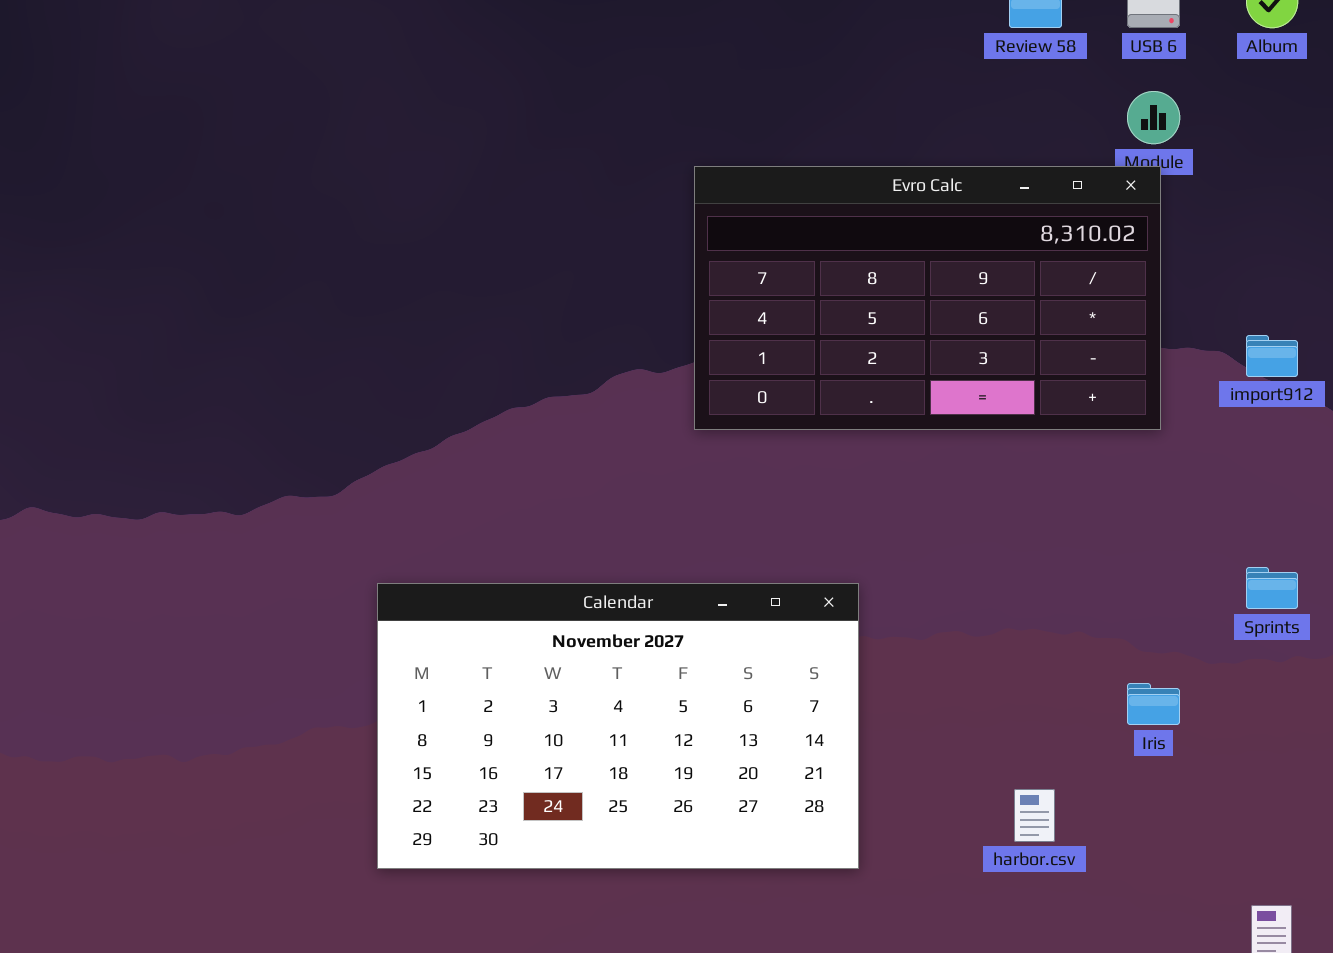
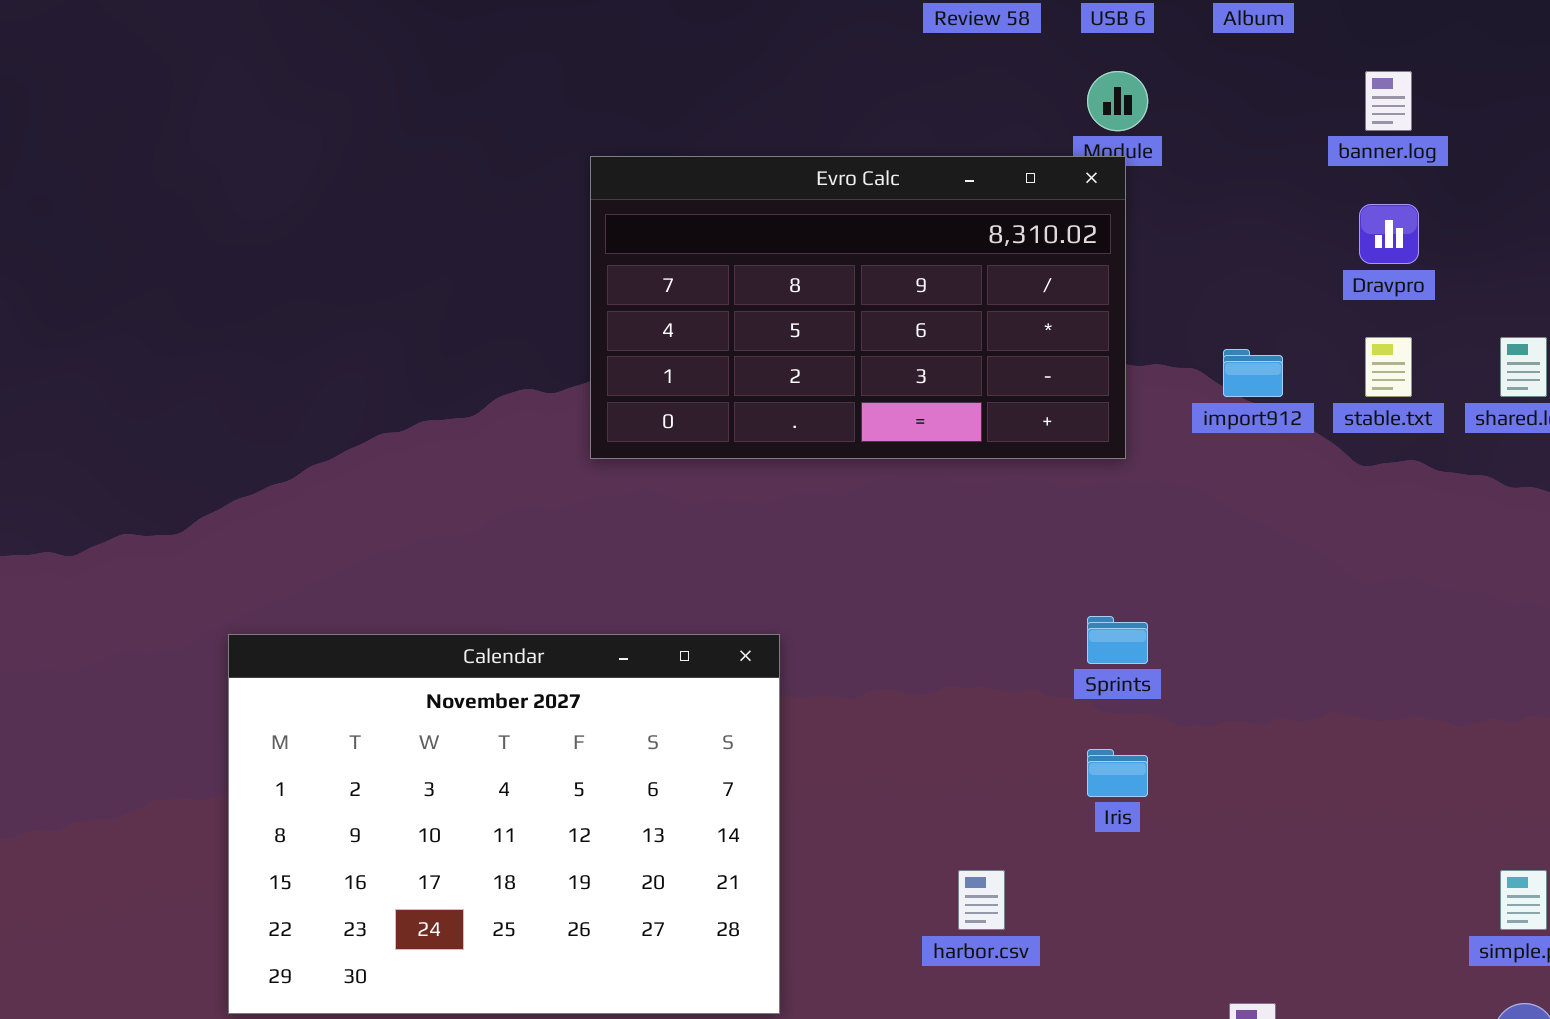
Sprints: [1246,567,1298,609] -> [1087,616,1148,664], moved
Calendar: [377,583,859,869] -> [228,634,780,1014], resized

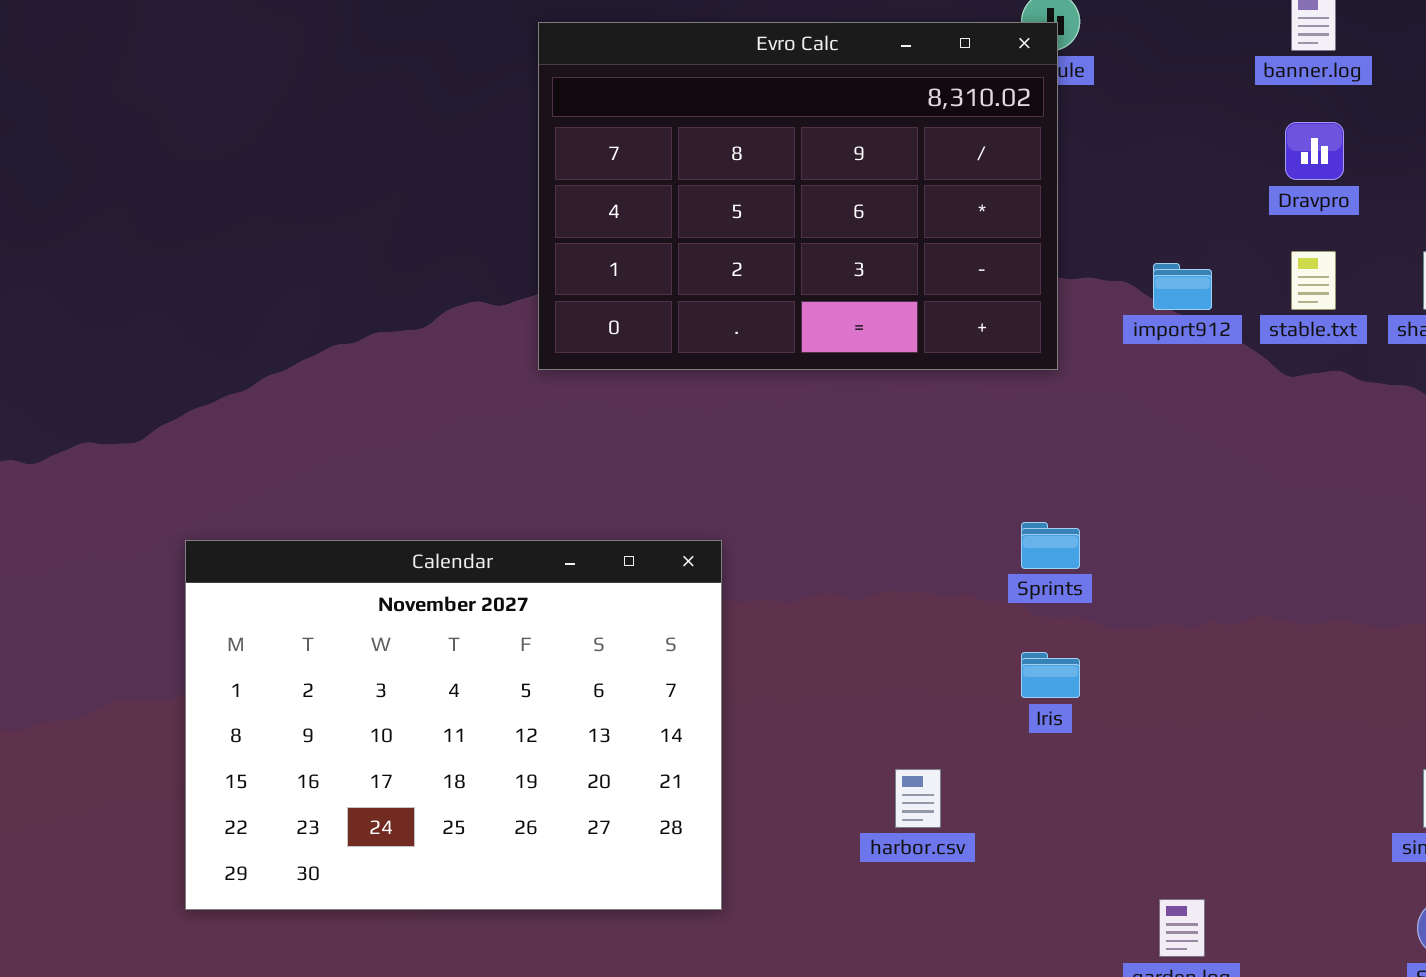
Evro Calc: [590,156,1126,459] -> [538,22,1058,370], resized

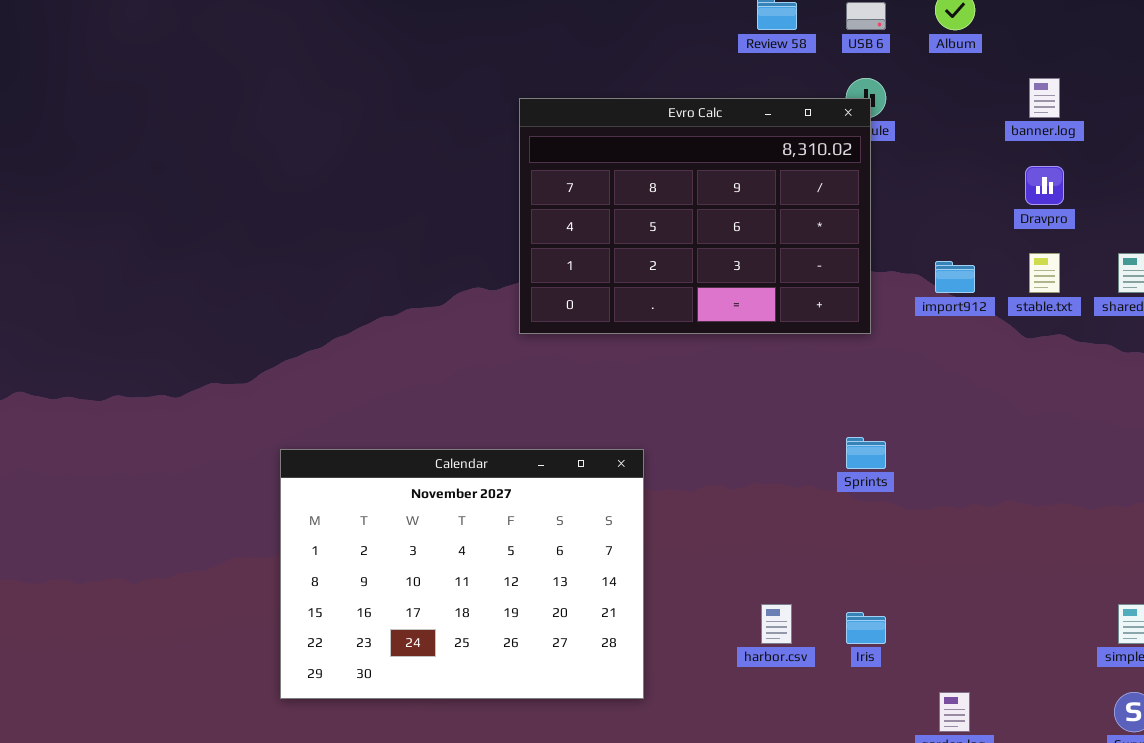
Iris: [1021,652,1080,698] -> [846,612,886,644], moved

